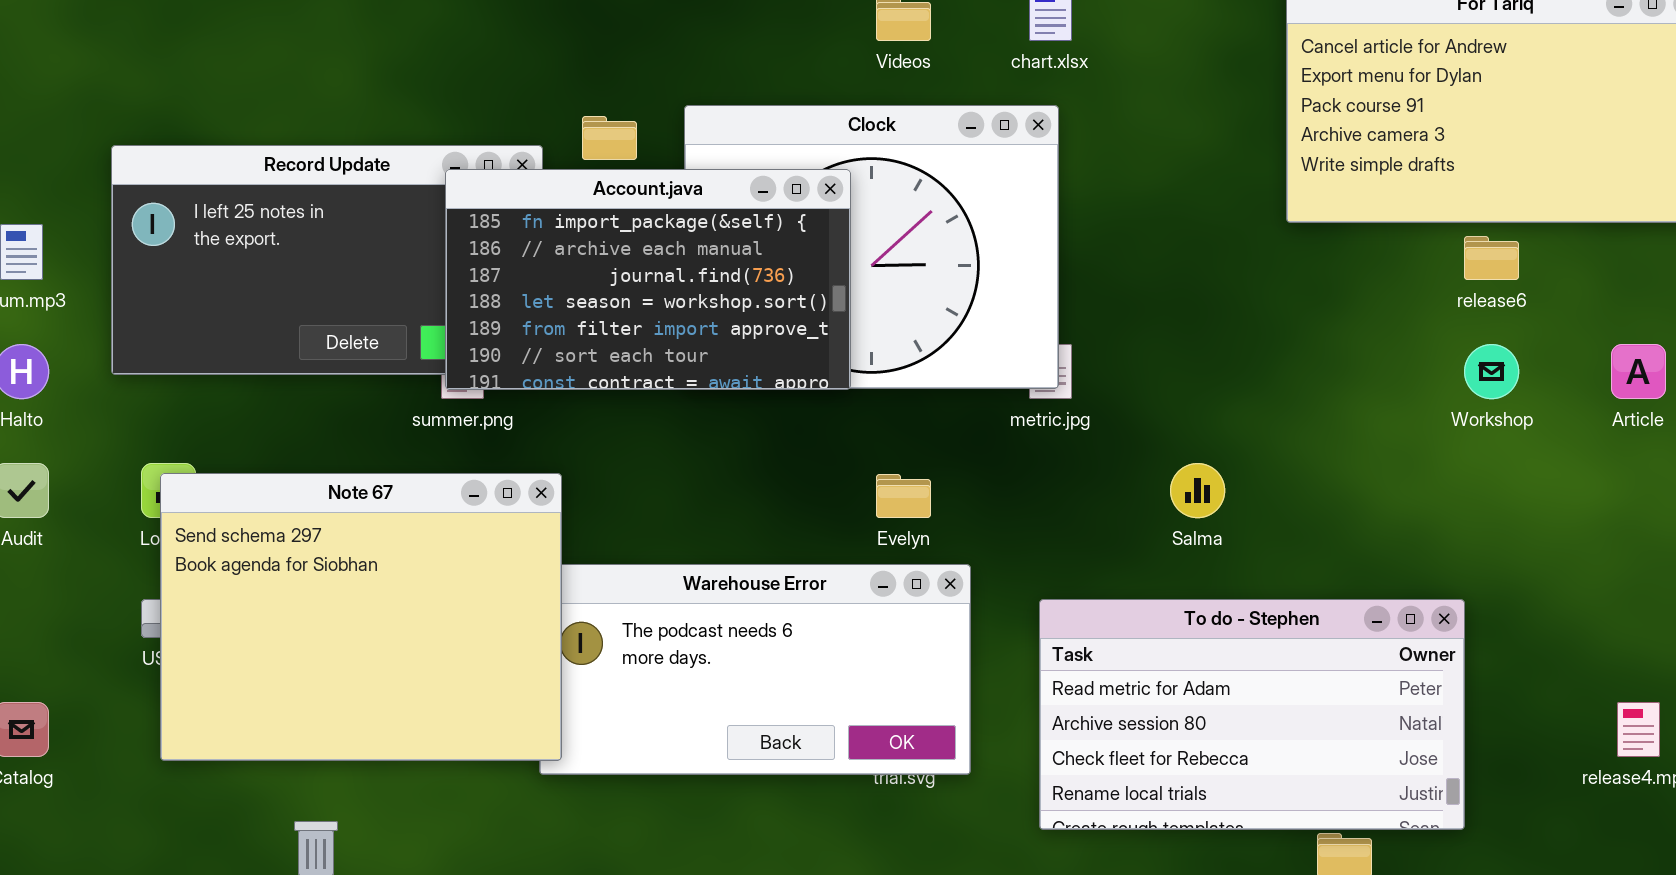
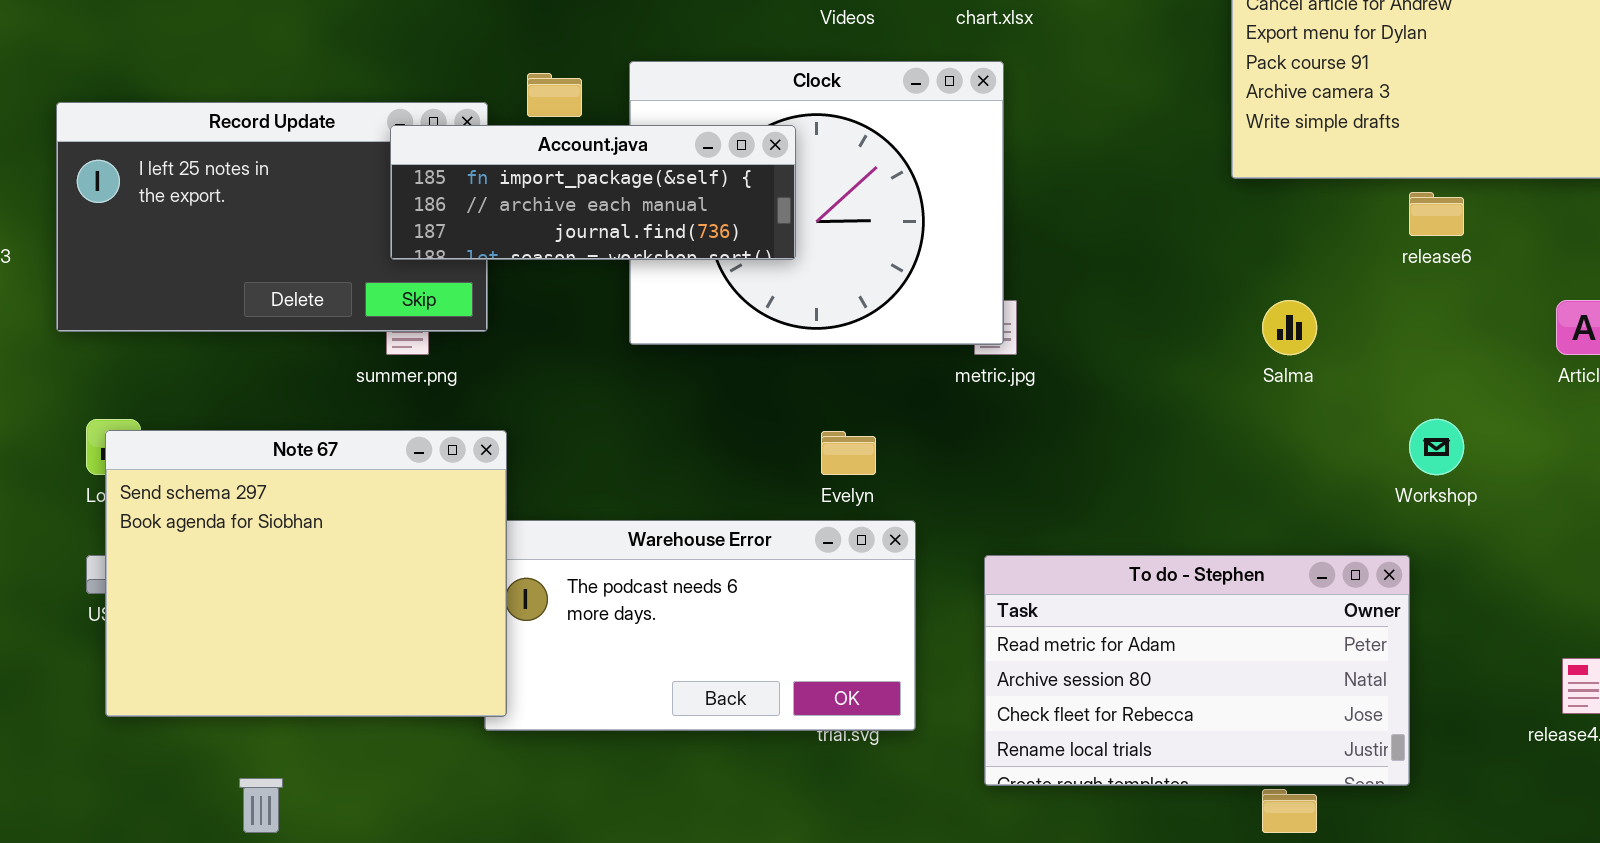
Account.java: [445,169,851,390] -> [390,125,796,260], resized
Workshop: [1464,344,1519,399] -> [1409,419,1464,475], moved
Salma: [1170,463,1225,518] -> [1262,300,1317,355], moved

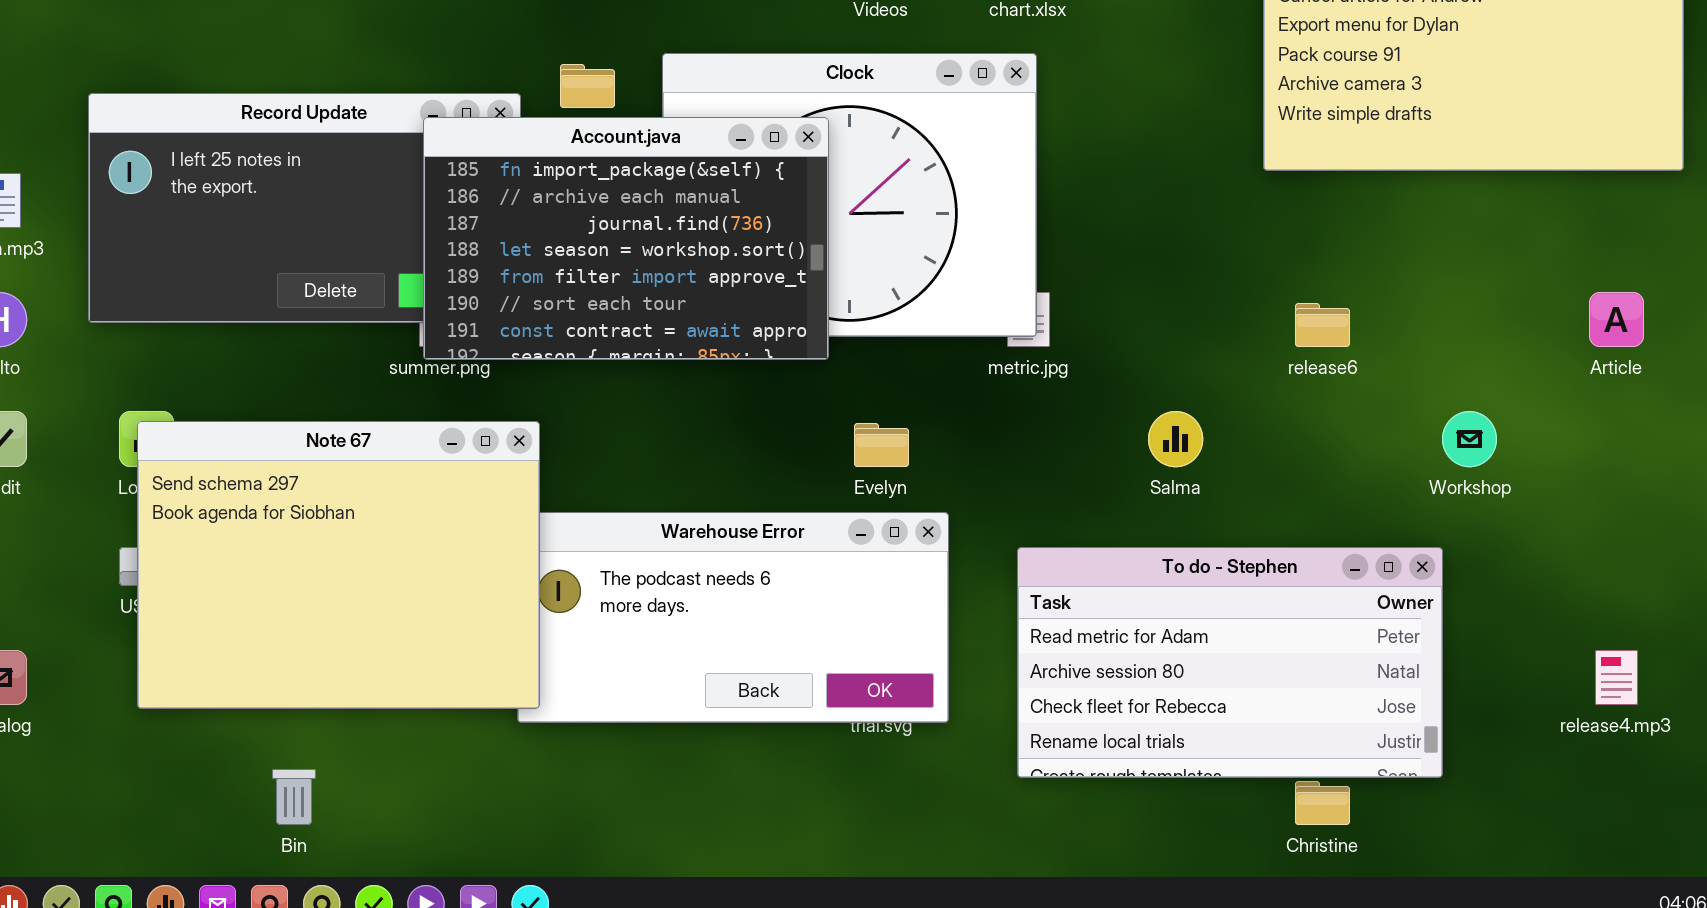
Account.java: [390,125,796,260] -> [423,117,829,360], resized
release6: [1409,192,1464,236] -> [1295,303,1350,347], moved
Salma: [1262,300,1317,355] -> [1148,411,1203,467], moved

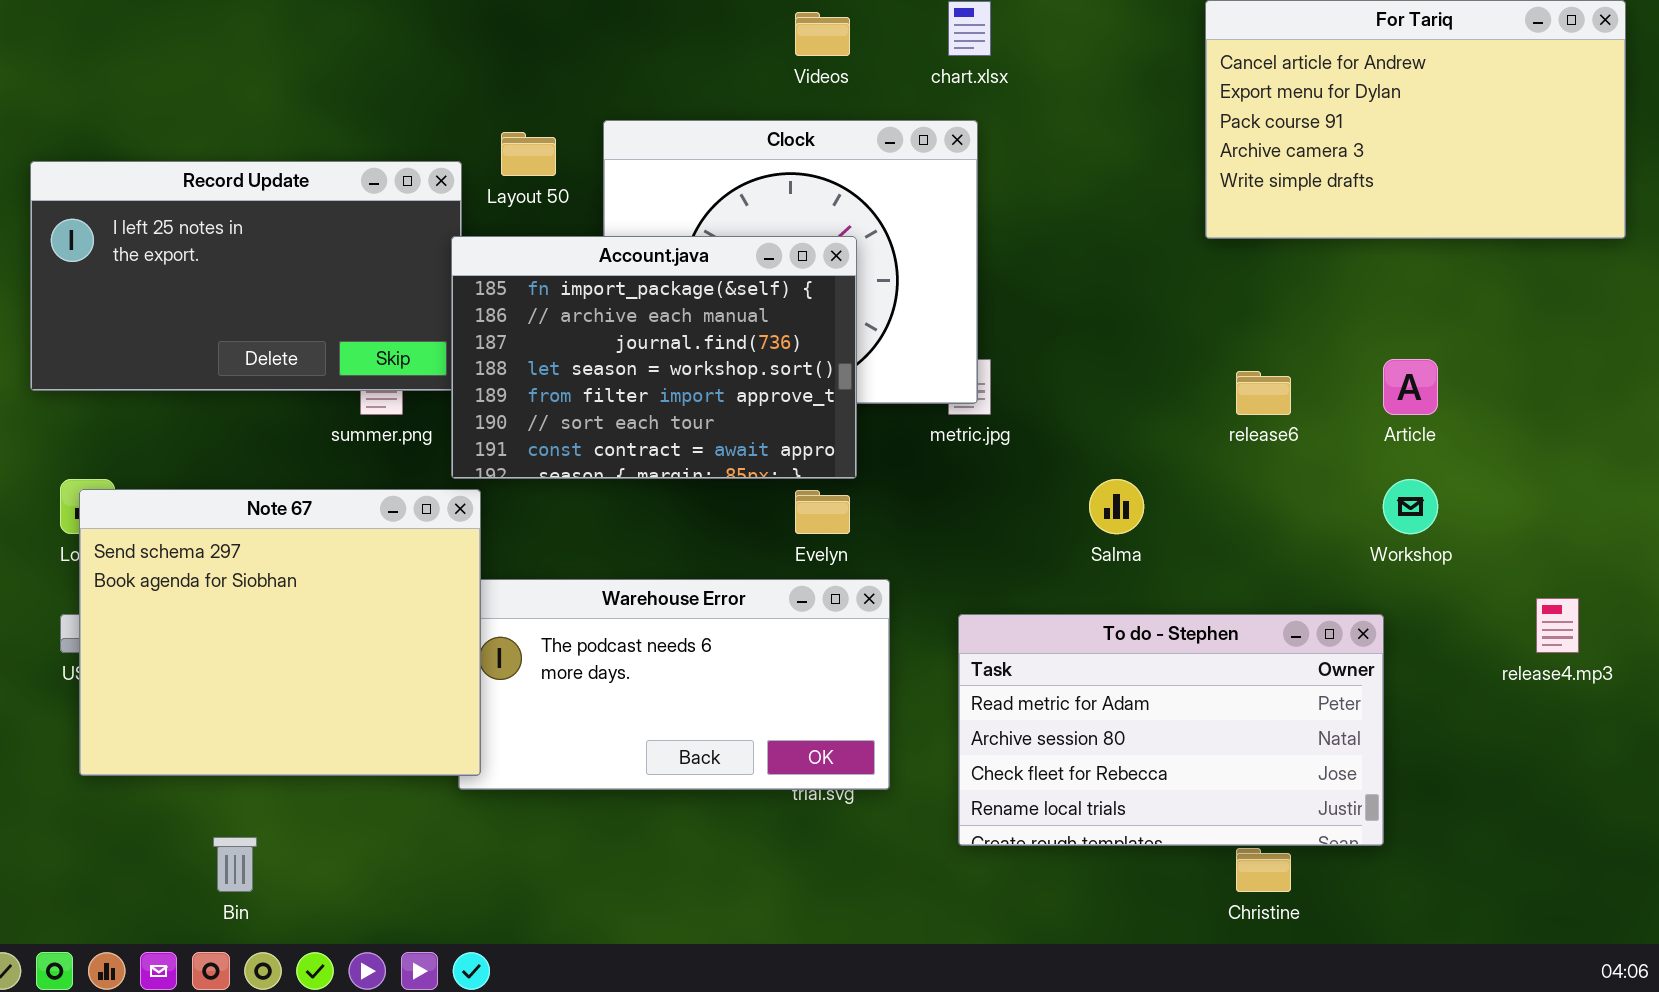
Account.java: [423,117,829,360] -> [451,236,857,479], moved
Article: [1589,292,1644,347] -> [1383,359,1438,415], moved
release4.mp3: [1595,650,1638,705] -> [1536,598,1579,653], moved

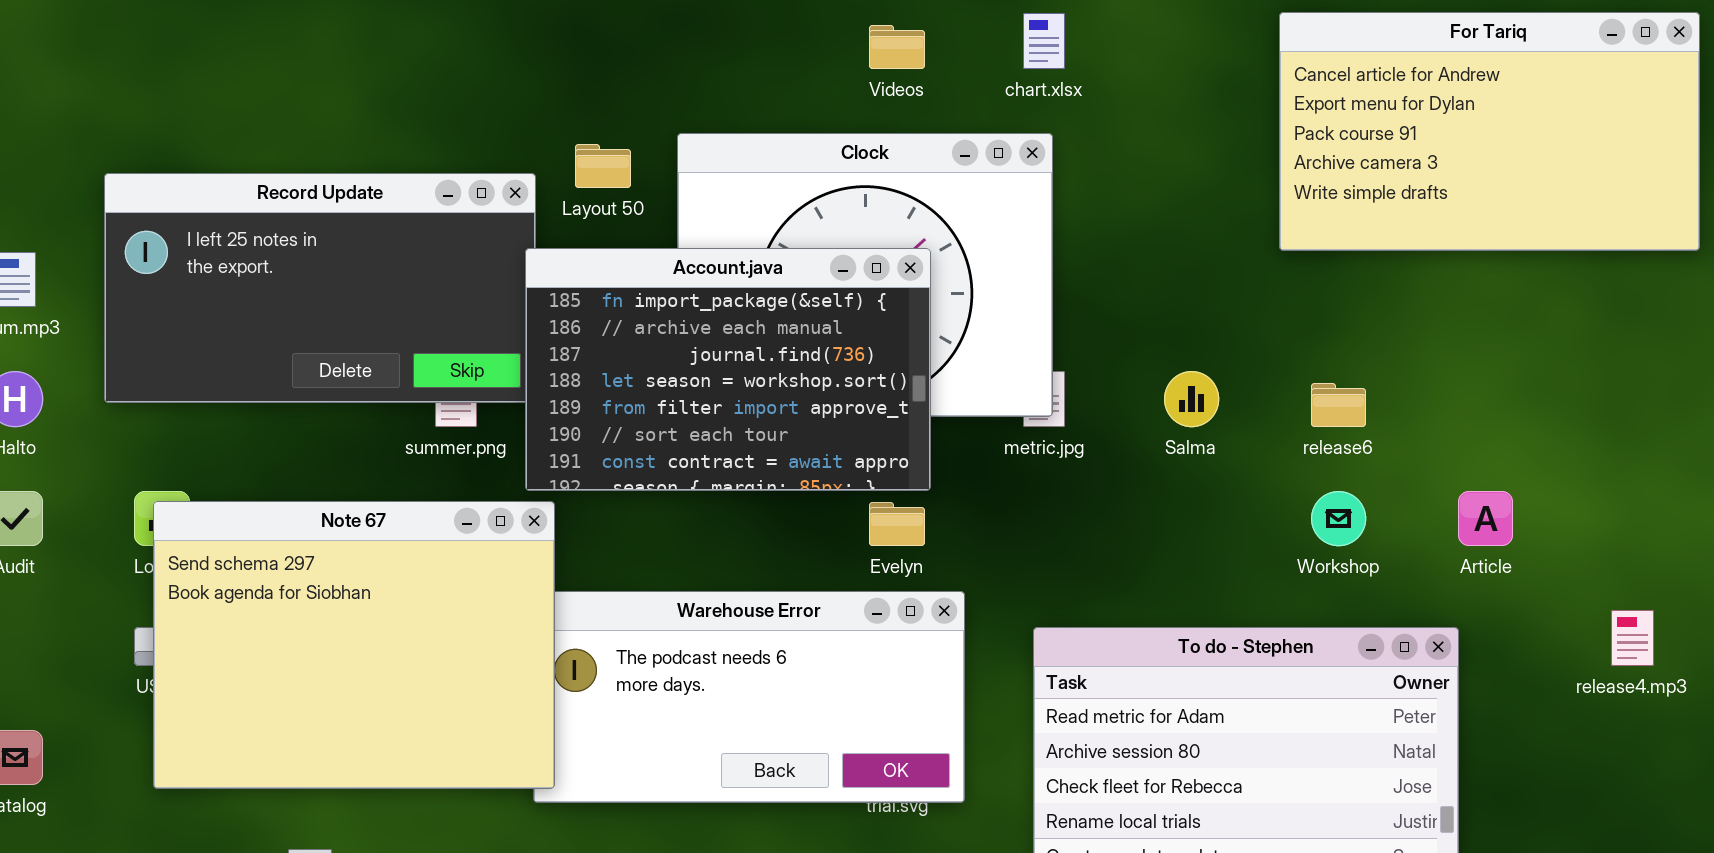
Article: [1383,359,1438,415] -> [1458,491,1513,546], moved
Salma: [1089,479,1144,534] -> [1164,371,1219,427], moved
Workshop: [1383,479,1438,534] -> [1311,491,1366,546], moved

